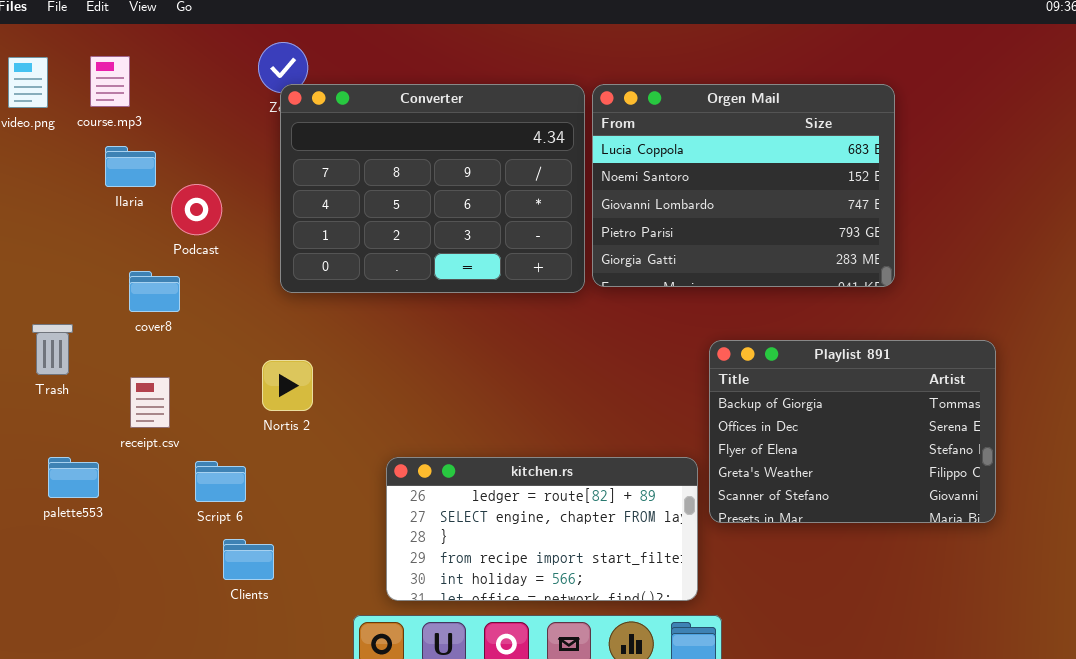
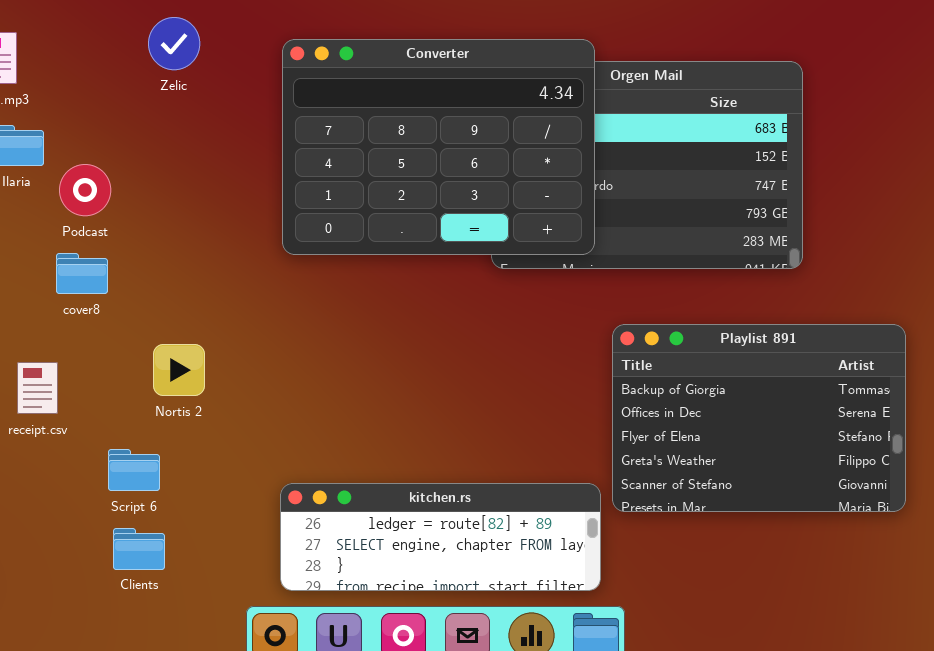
Converter: [280,84,585,293] -> [282,39,595,255], moved
cover8: [129,271,180,312] -> [56,253,108,294], moved
kitchen.rs: [386,457,698,601] -> [280,483,601,591], resized
Script 6: [195,461,246,502] -> [108,449,160,491], moved

